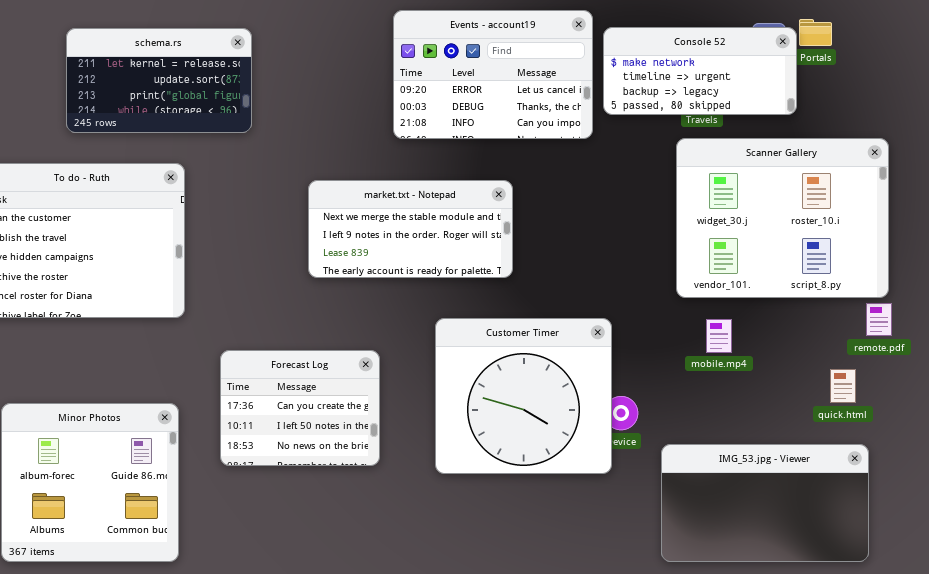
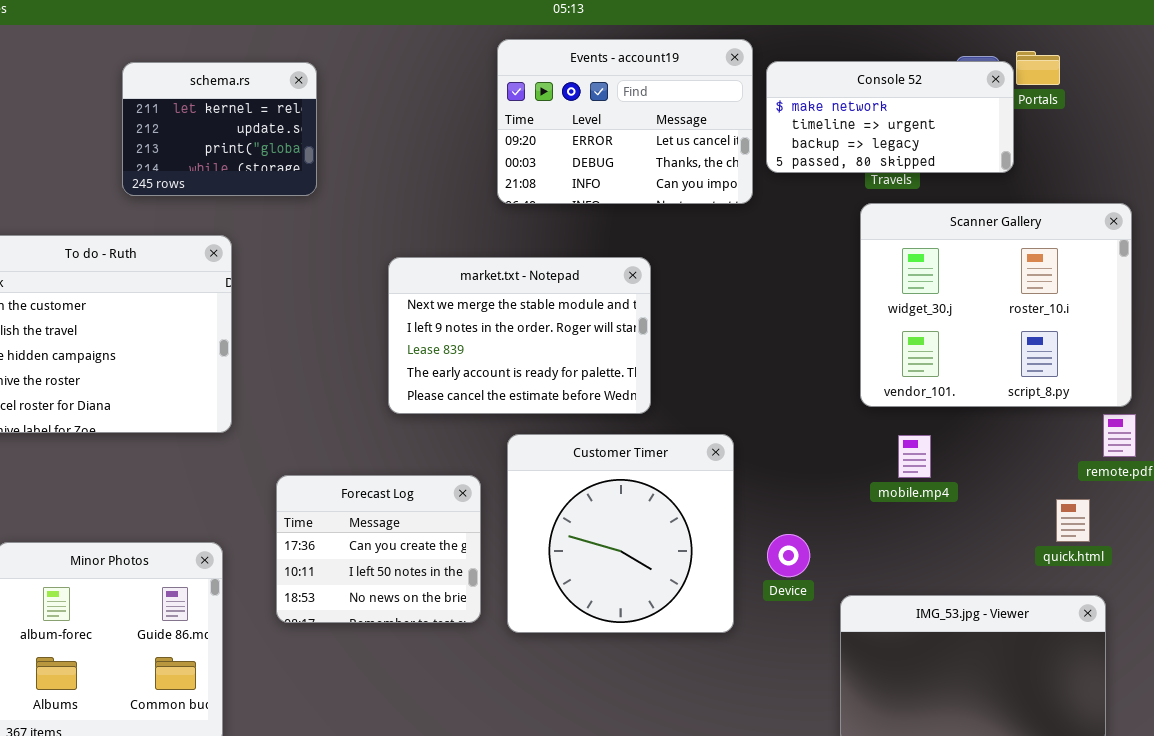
schema.rs: [66,28,252,133] -> [122,62,317,196], resized
market.txt - Notepad: [308,180,513,278] -> [388,257,651,414], resized
Customer Timer: [435,318,612,474] -> [507,434,734,633], moved

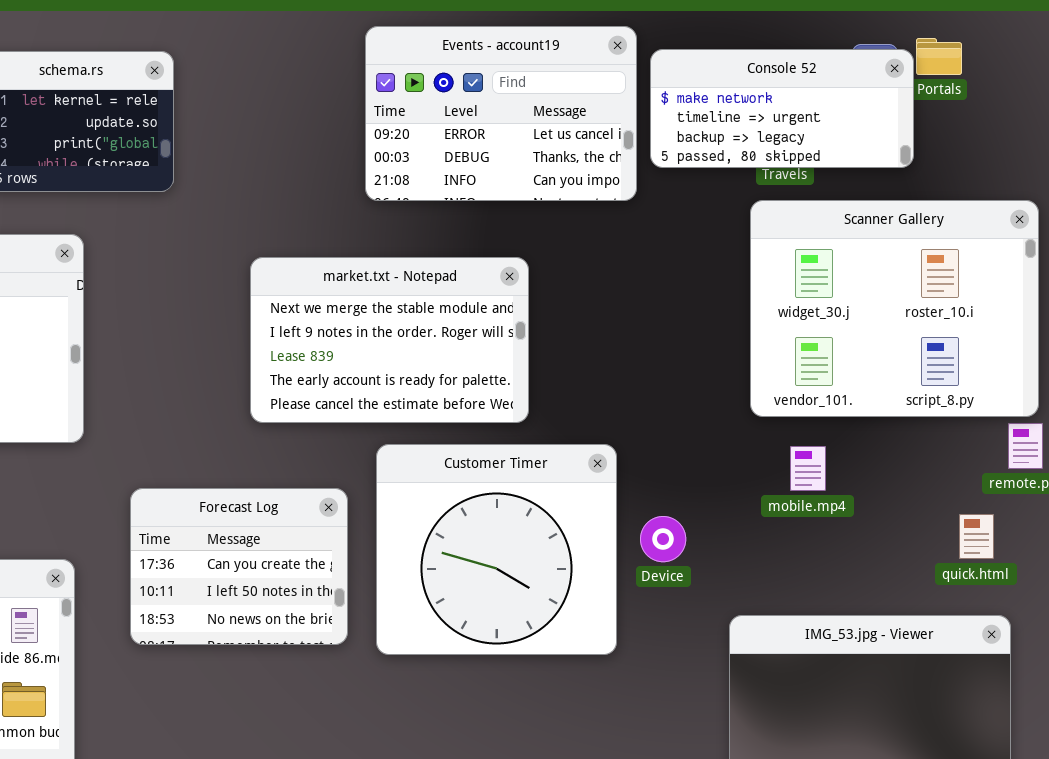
Device: [767,534,810,577] -> [640,516,686,562], moved

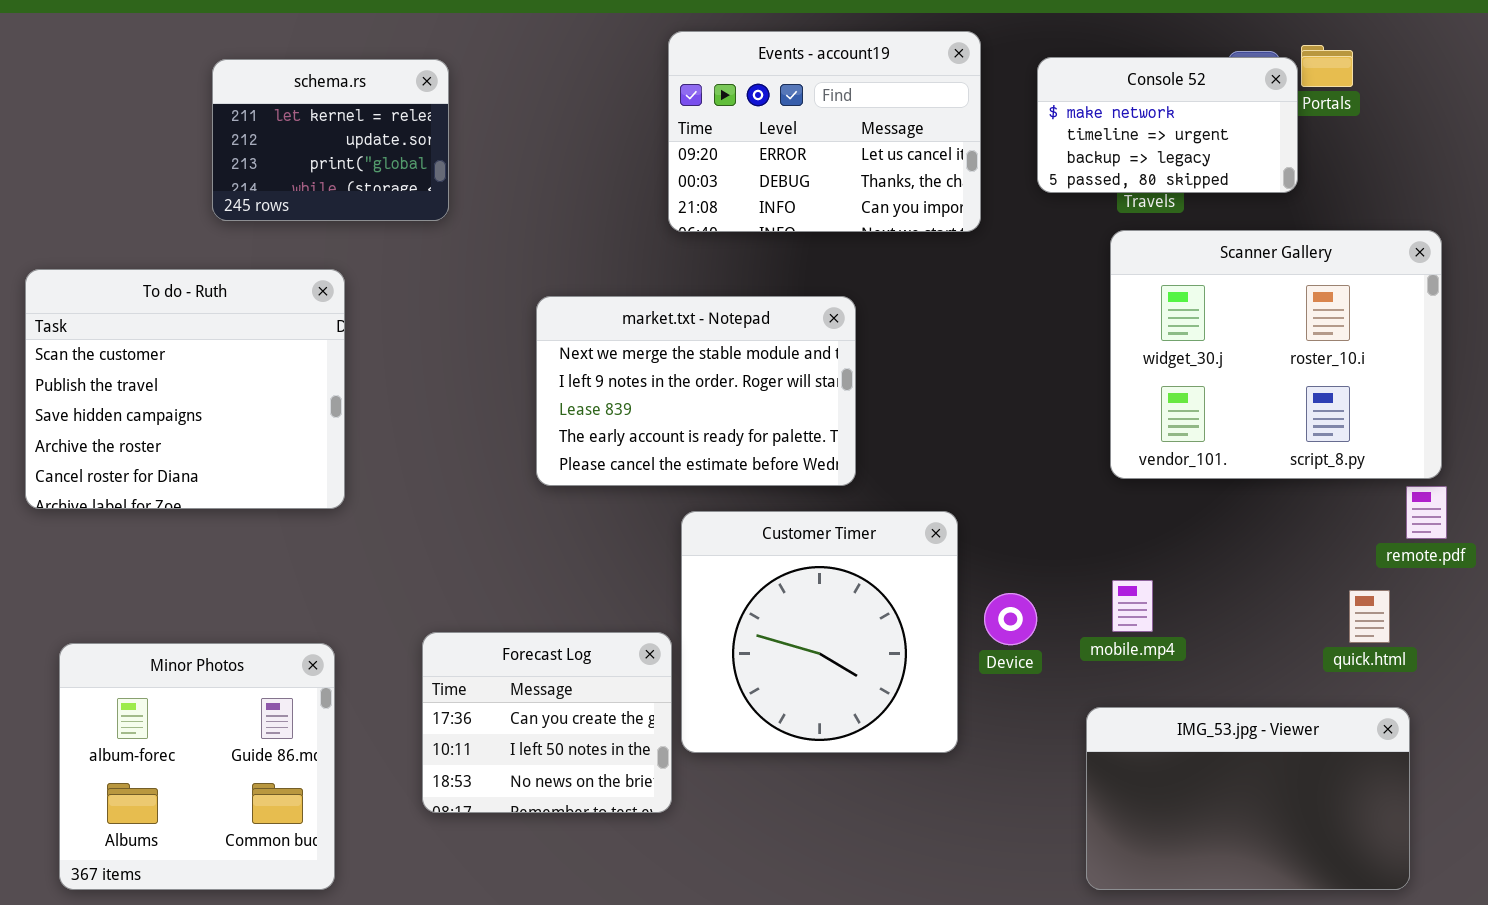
Console 52: [650,49,914,168] -> [1037,57,1298,193], resized
mobile.mp4: [790,446,826,491] -> [1112,580,1153,632], moved
Forecast Log: [130,488,348,645] -> [422,632,672,813], moved

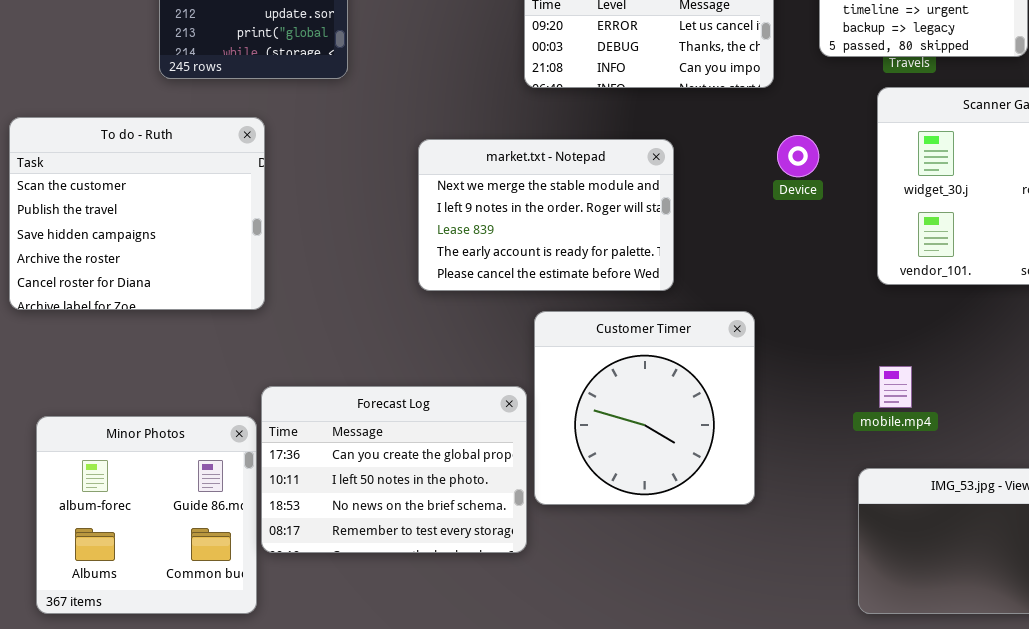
Device: [984,593,1037,645] -> [777,135,819,177], moved
Forecast Log: [422,632,672,813] -> [261,386,527,553], resized

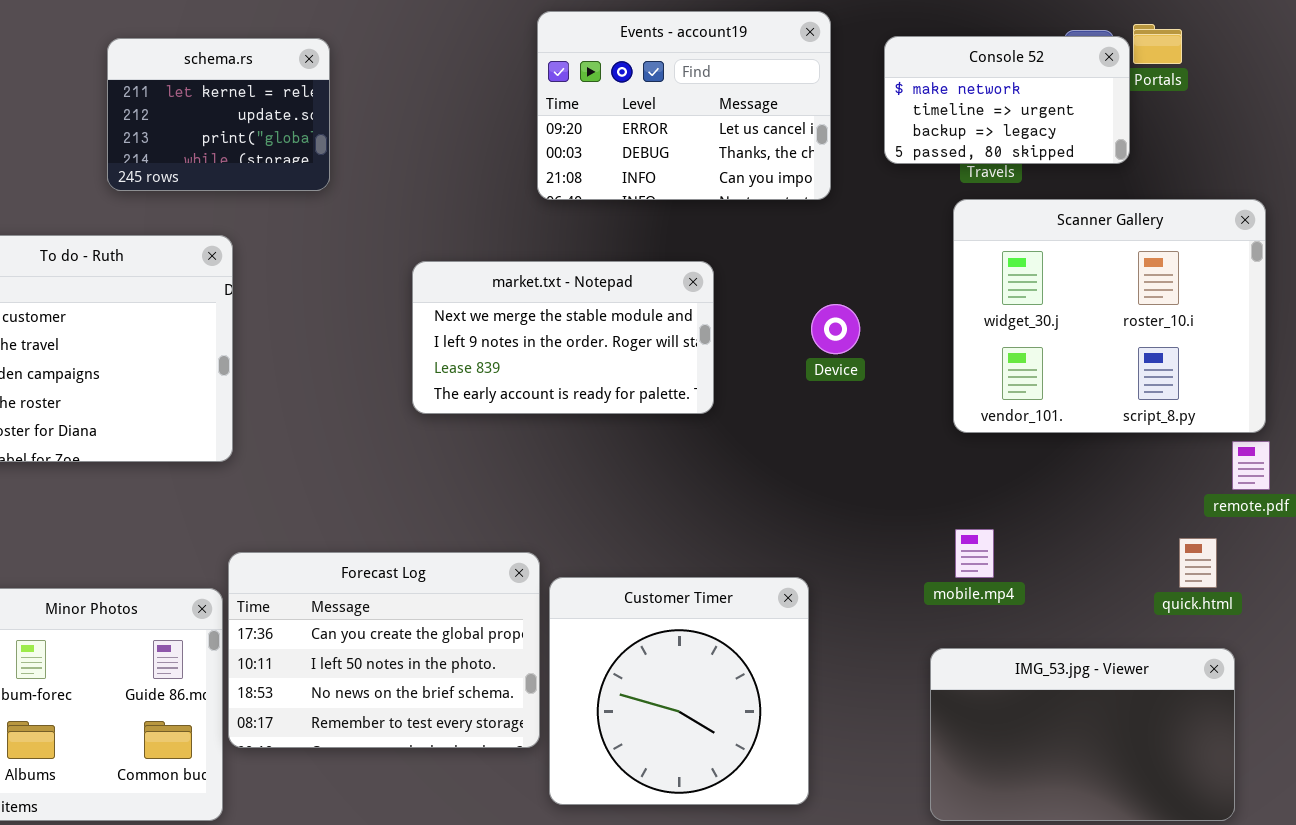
Device: [777,135,819,177] -> [811,304,860,354], moved
market.txt - Notepad: [418,139,674,291] -> [412,261,714,414], resized
Customer Timer: [534,311,755,505] -> [549,577,809,805], moved

